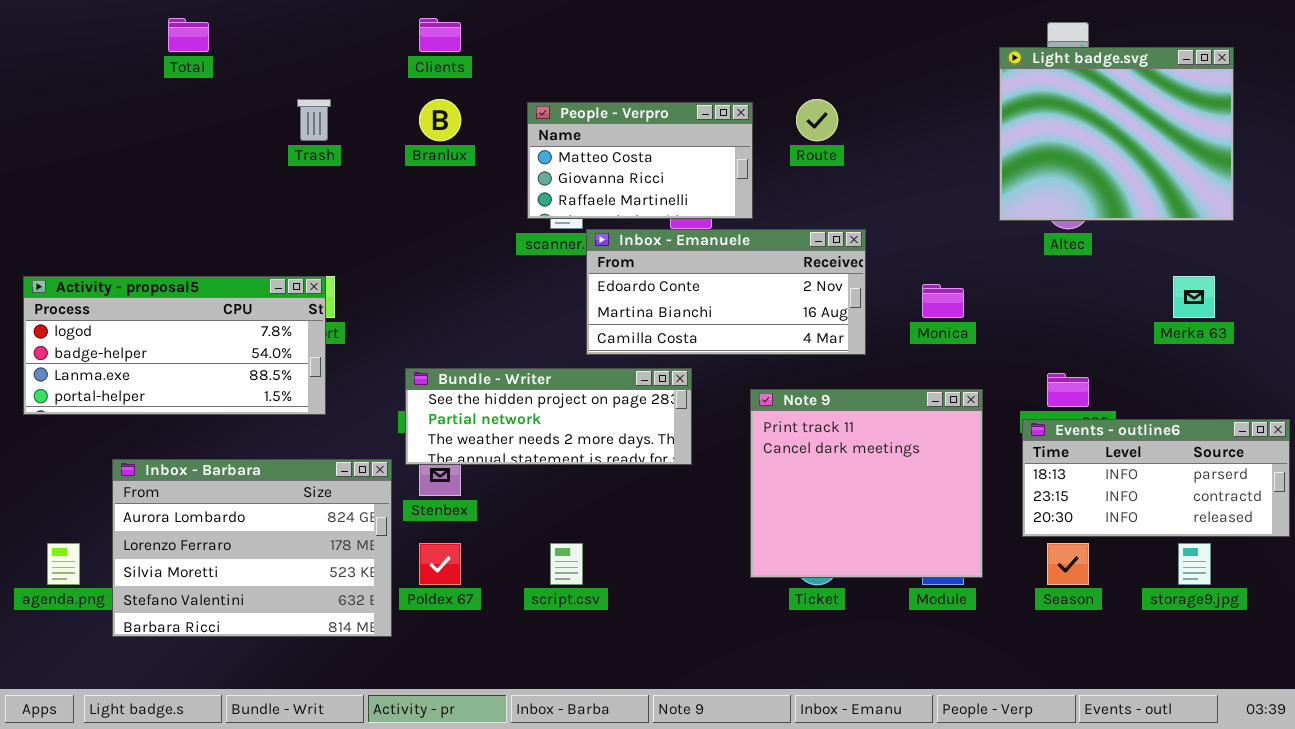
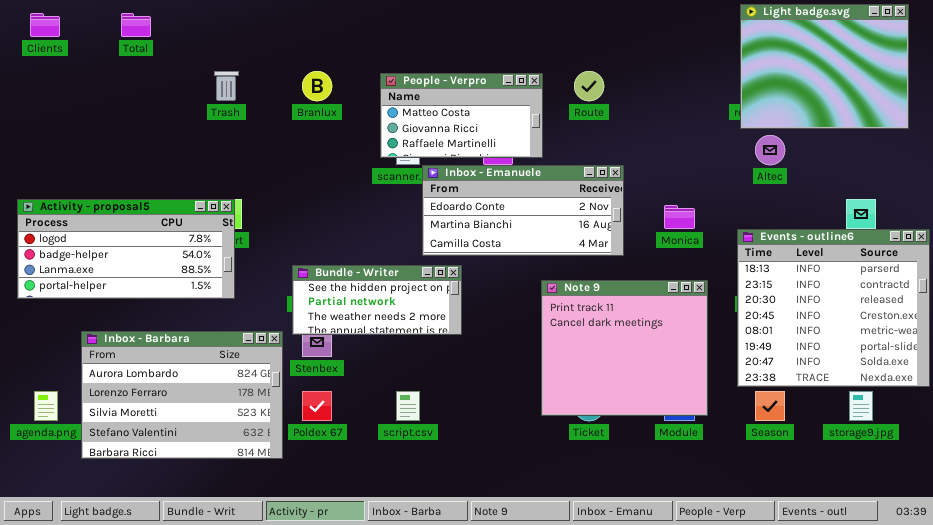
Clients: [419,18,461,52] -> [30,13,60,37], moved
Light badge.svg: [999,47,1234,221] -> [740,4,909,129], moved
Bundle - Writer: [405,368,692,465] -> [292,265,462,335], resized
Events - outline6: [1022,419,1290,537] -> [737,229,930,387], resized

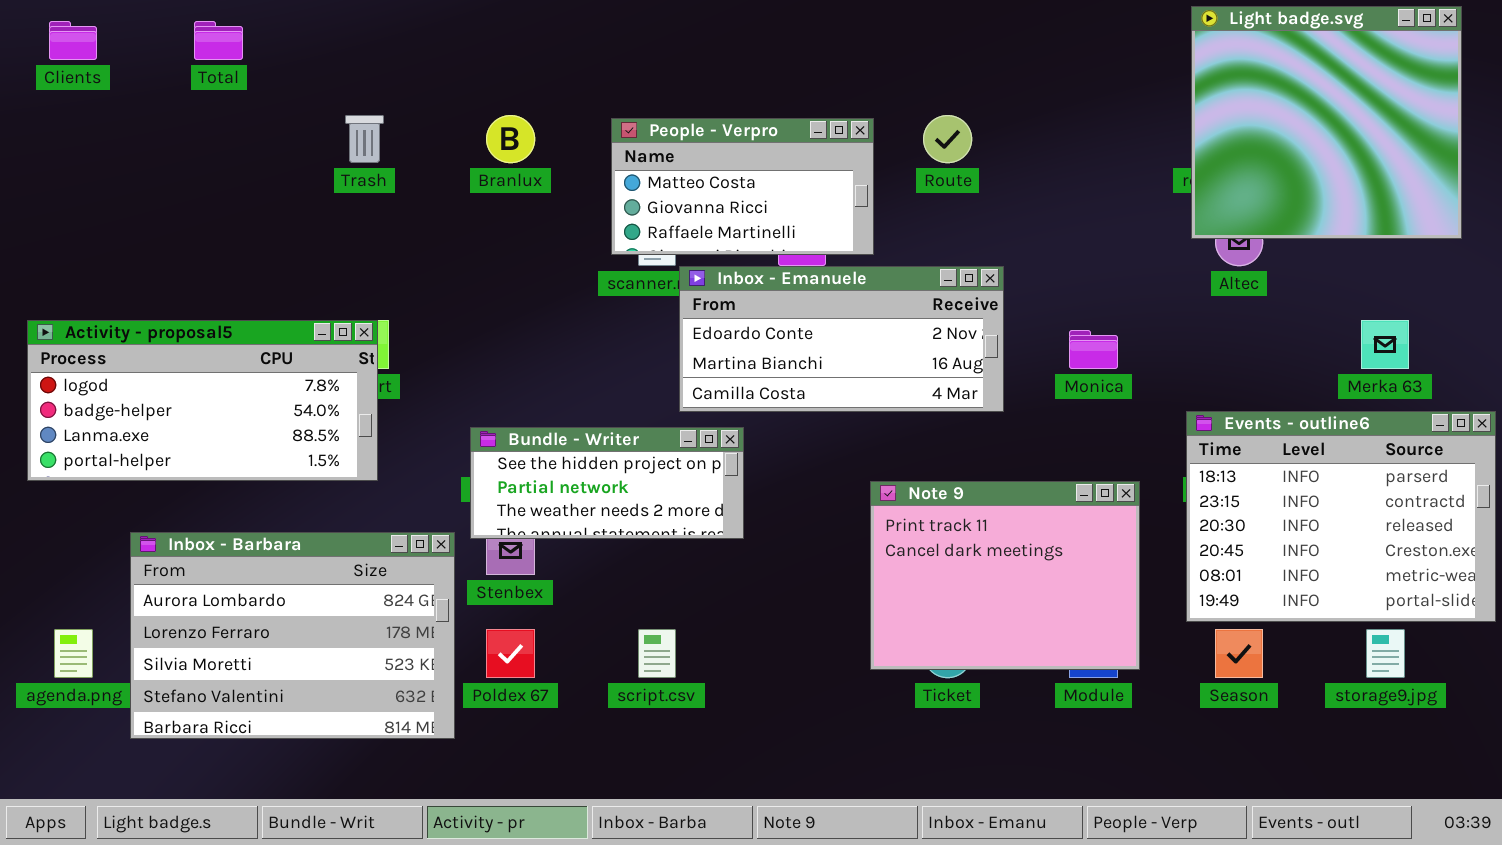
Light badge.svg: [740,4,909,129] -> [1191,6,1462,239], resized
Events - outline6: [737,229,930,387] -> [1186,411,1496,622], resized
Note 9: [541,280,708,416] -> [870,481,1140,670], resized

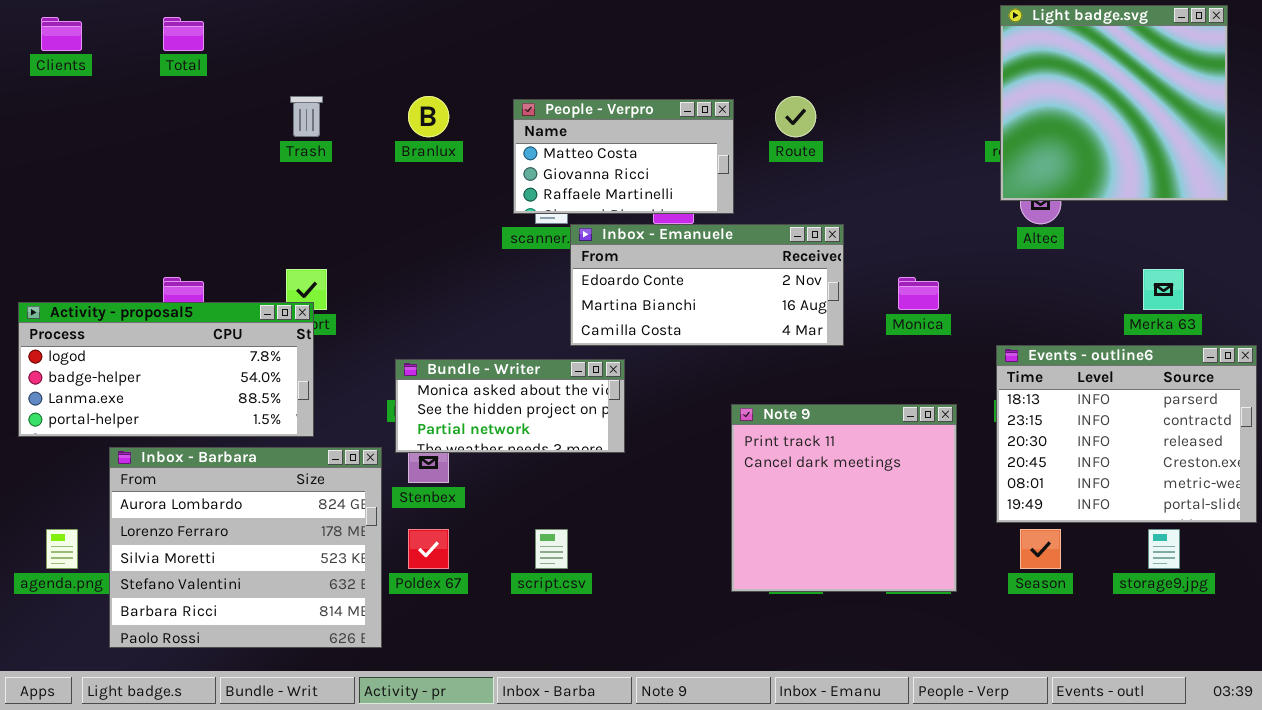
Activity - proposal5: [27,320,378,481] -> [18,302,314,437], moved
Bundle - Writer: [470,427,744,539] -> [395,359,625,453], scrolled up 1 row
Note 9: [870,481,1140,670] -> [731,404,957,592], resized
Inbox - Barbara: [130,532,455,739] -> [109,447,382,648], resized

